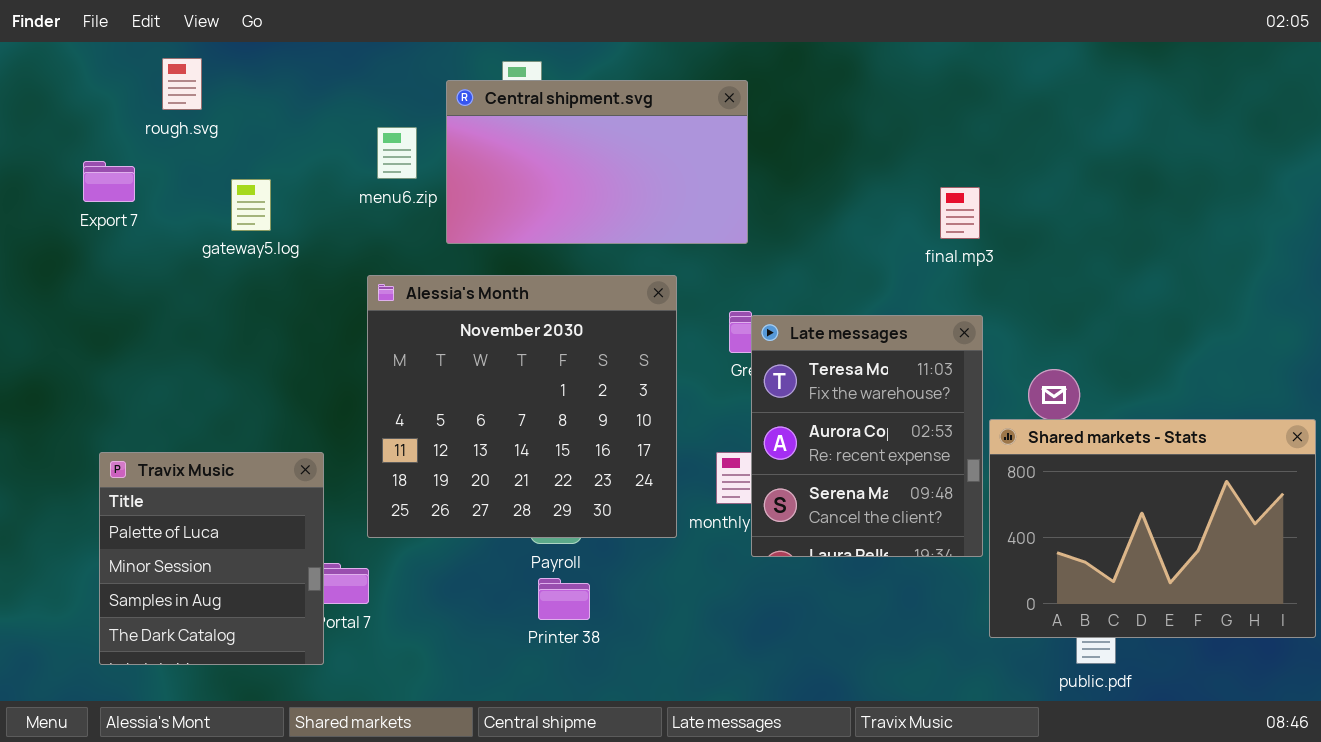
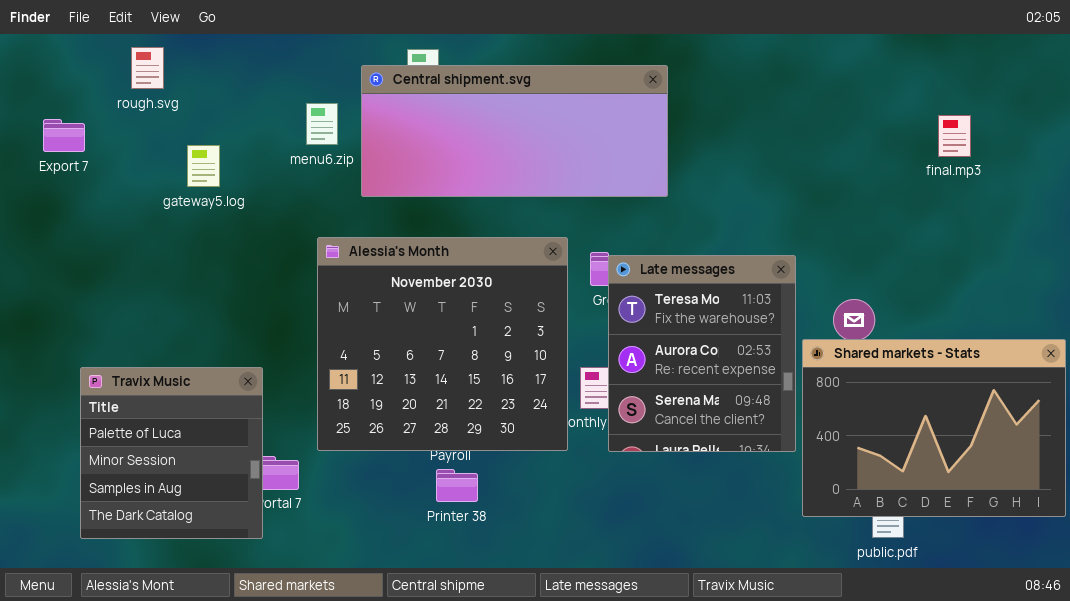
Central shipment.svg: [446,80,748,244] -> [361,65,668,197], resized
Export 7: [83,161,135,202] -> [43,119,85,152], moved
final.mp3: [940,187,980,239] -> [938,115,971,157], moved
Alessia's Month: [367,275,677,538] -> [317,237,568,451], moved

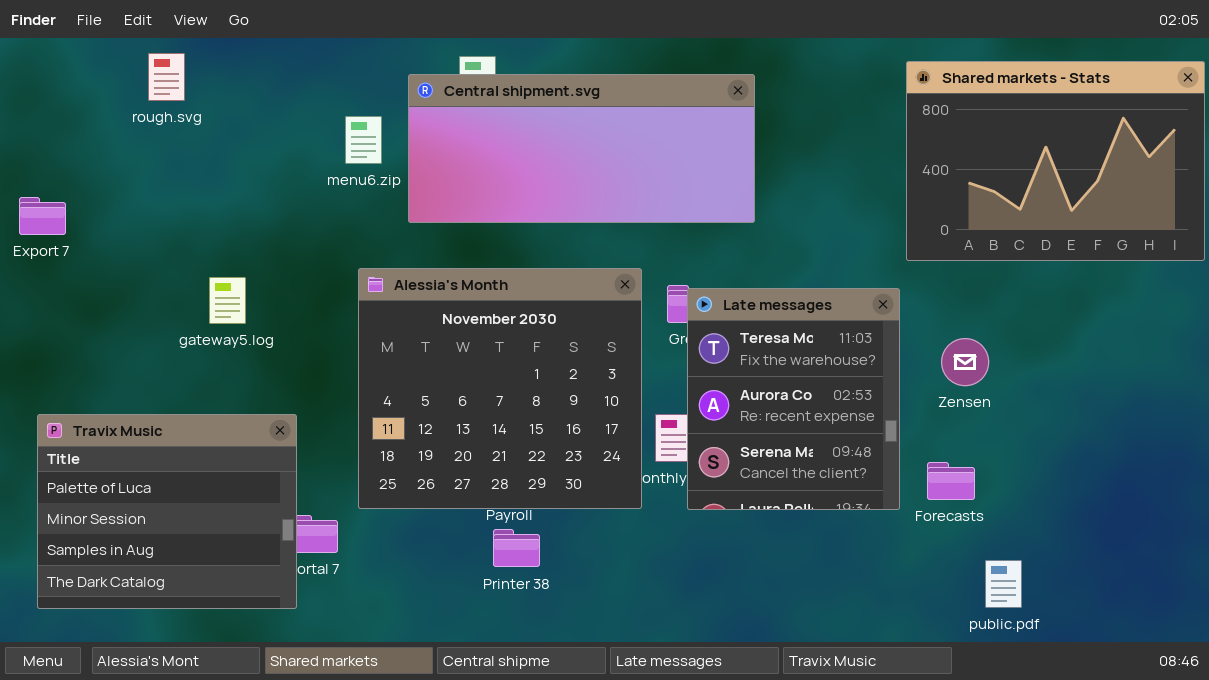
Export 7: [43,119,85,152] -> [19,197,66,235], moved
gateway5.log: [187,145,220,187] -> [209,277,246,324], moved
Shared markets - Stats: [802,339,1066,517] -> [906,61,1205,261], moved
Travix Music: [80,367,263,539] -> [37,414,297,609], resized

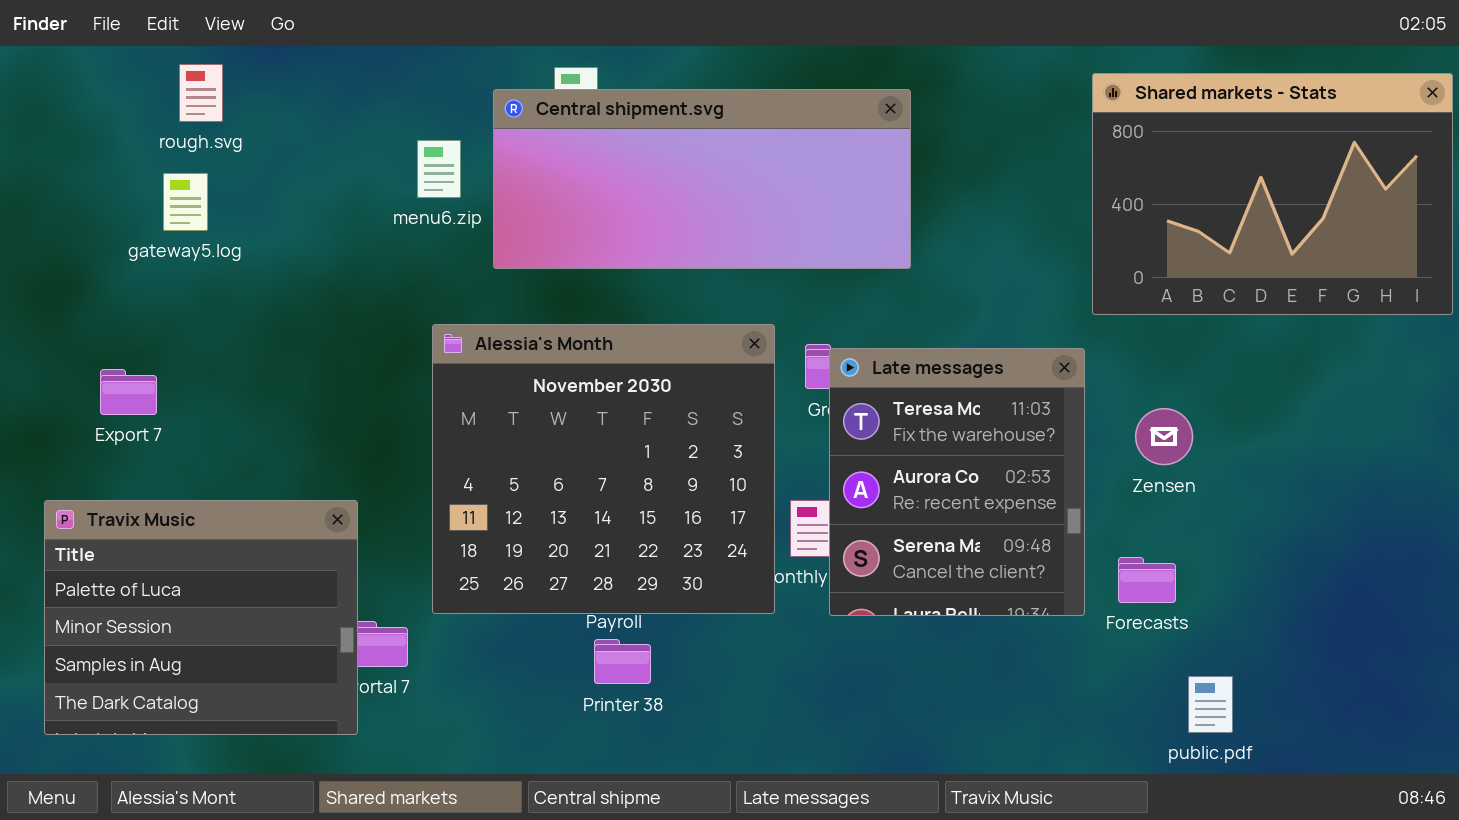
Export 7: [19,197,66,235] -> [100,369,157,415], moved
gateway5.log: [209,277,246,324] -> [163,173,208,231], moved

